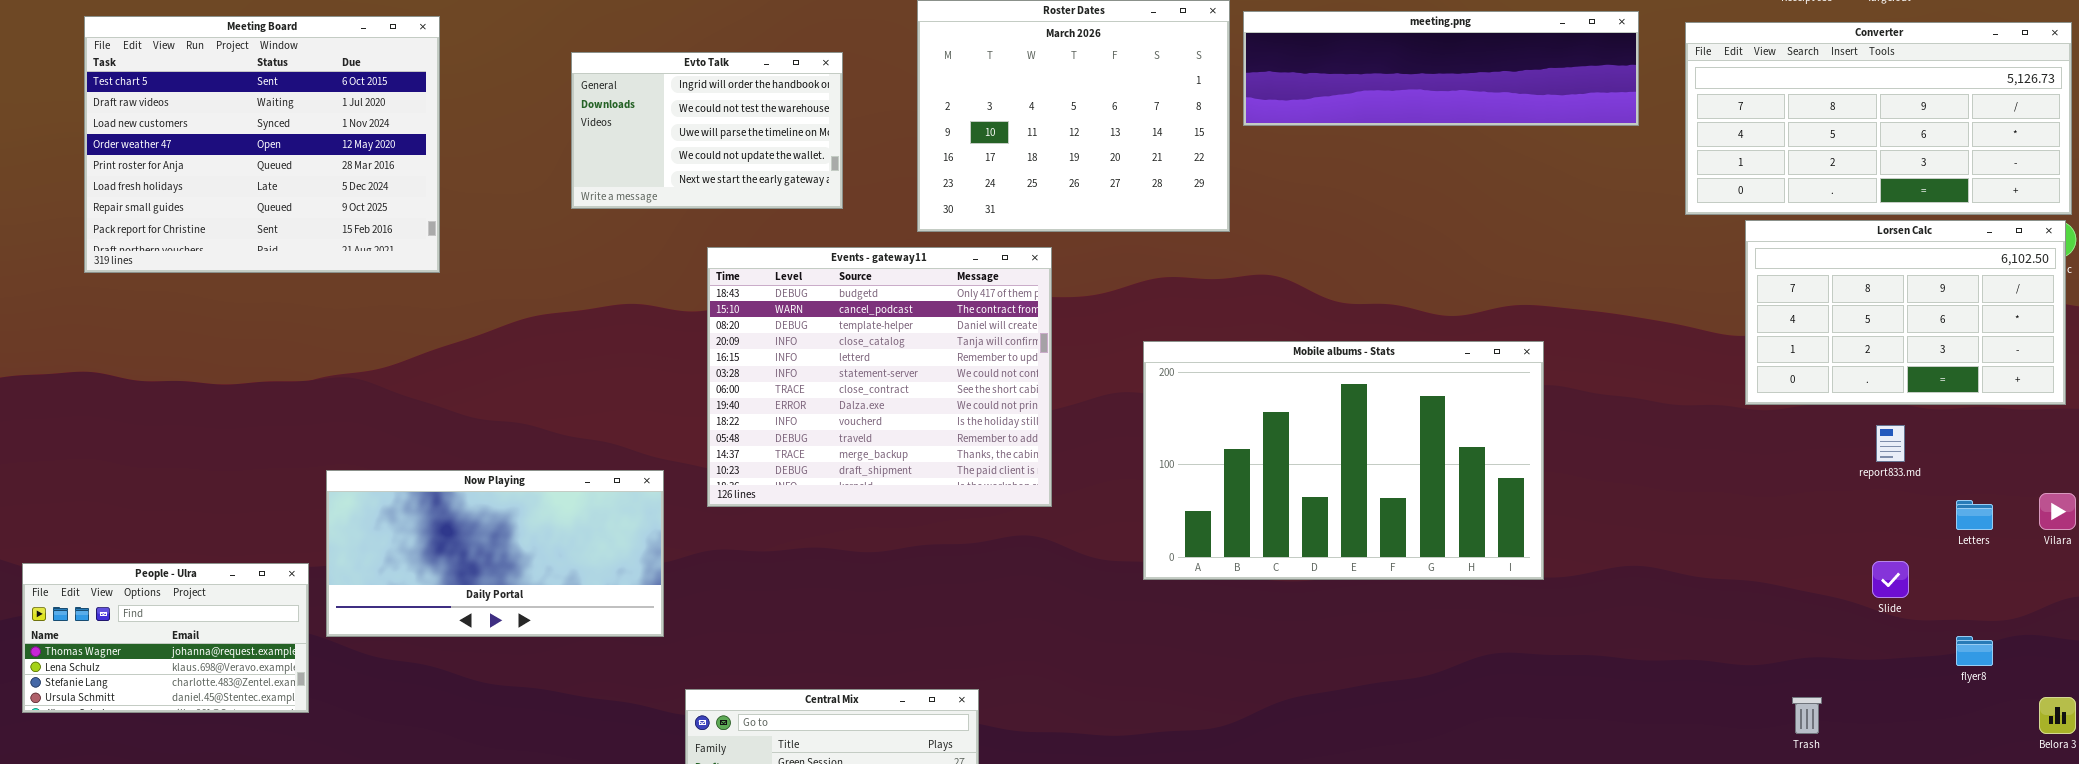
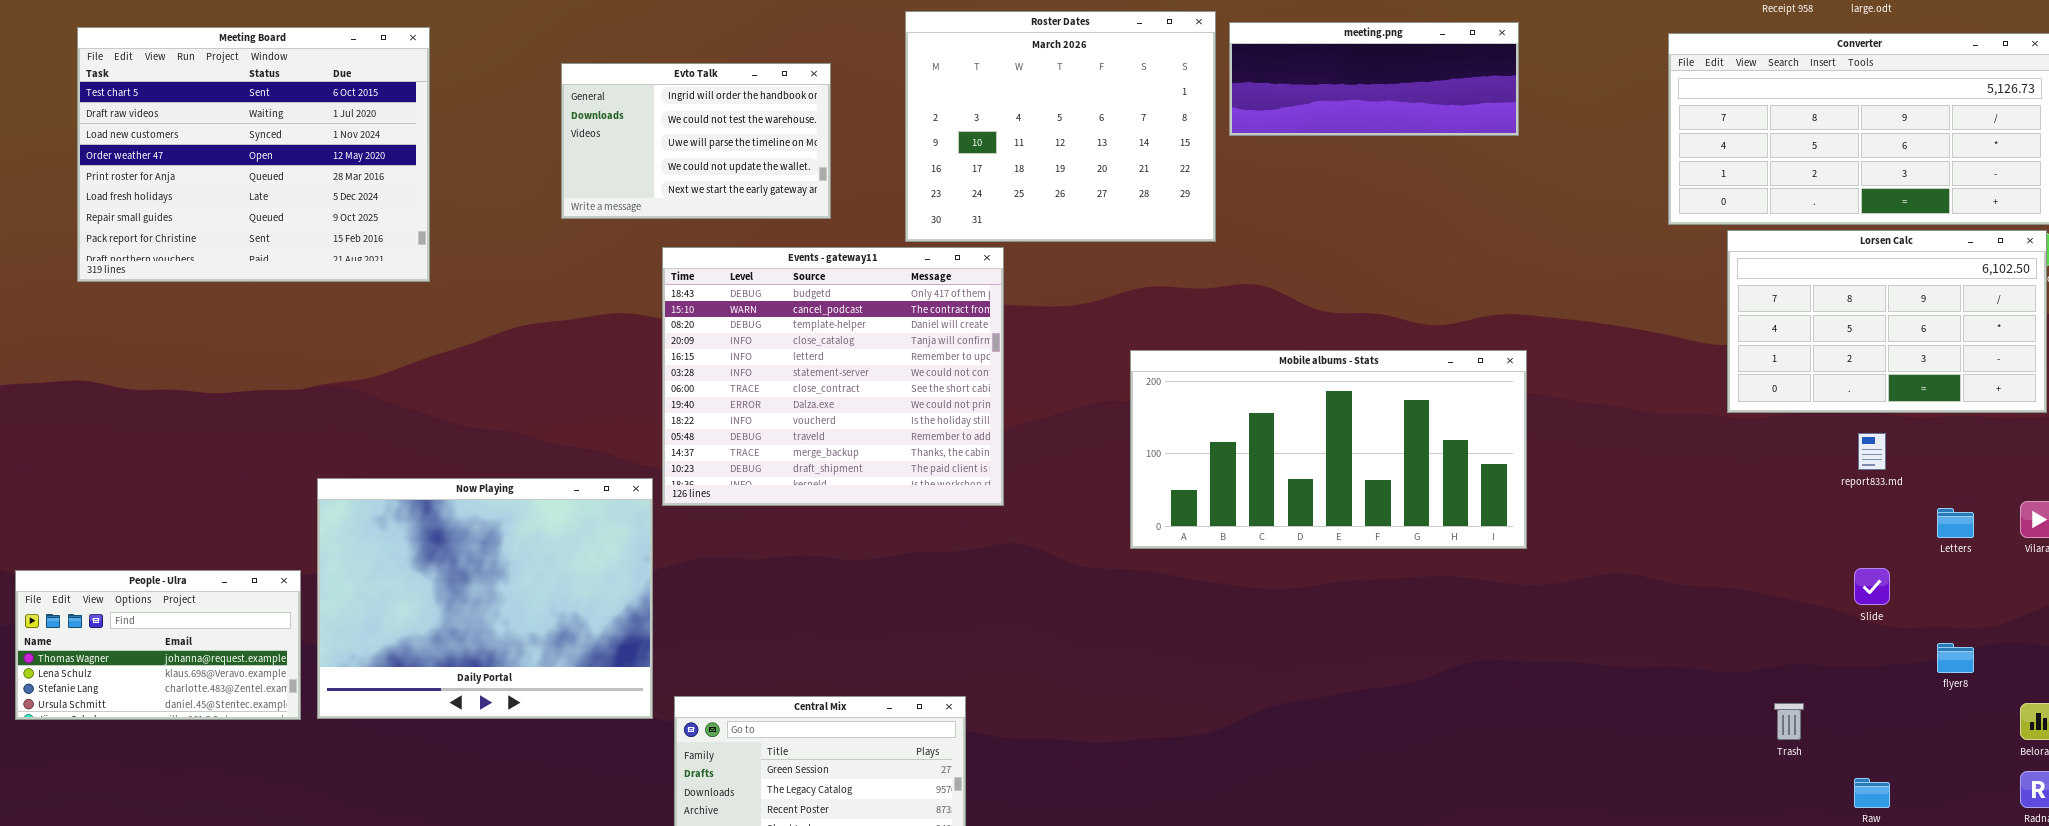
meeting.png: [1243,11,1639,126] -> [1229,22,1519,136], resized
Events - gateway11: [707,247,1052,507] -> [662,247,1004,506], moved
Mobile albums - Stats: [1143,341,1544,580] -> [1130,350,1527,549], resized
Now Playing: [326,470,664,637] -> [317,478,653,719], resized

